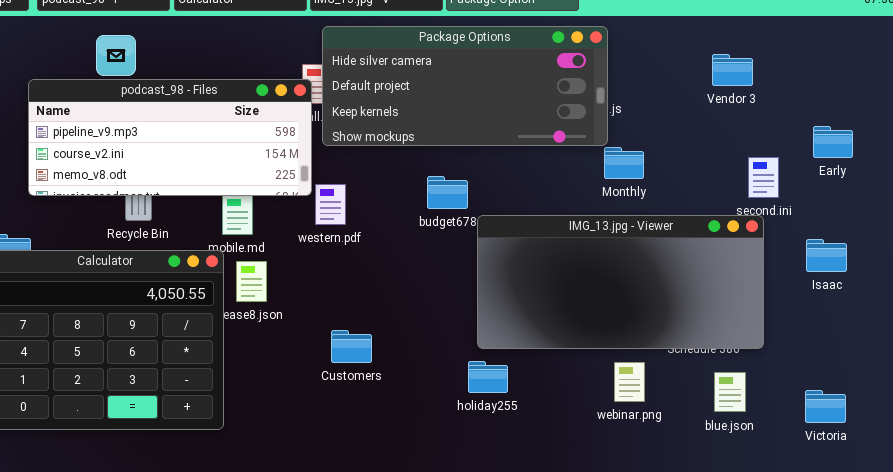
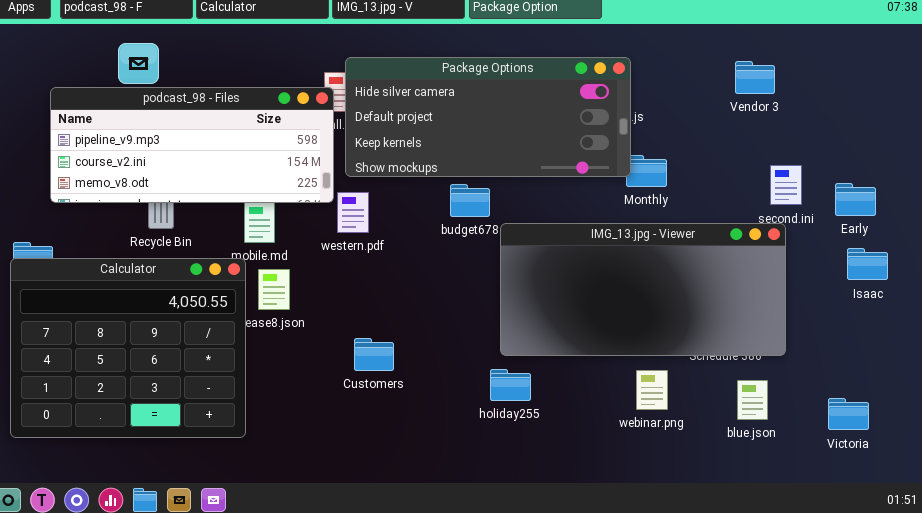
Package Options: [322,26,608,146] -> [345,57,631,177], moved
Early: [813,126,853,158] -> [835,183,876,216], moved
Isaac: [806,239,847,272] -> [847,248,888,280], moved

